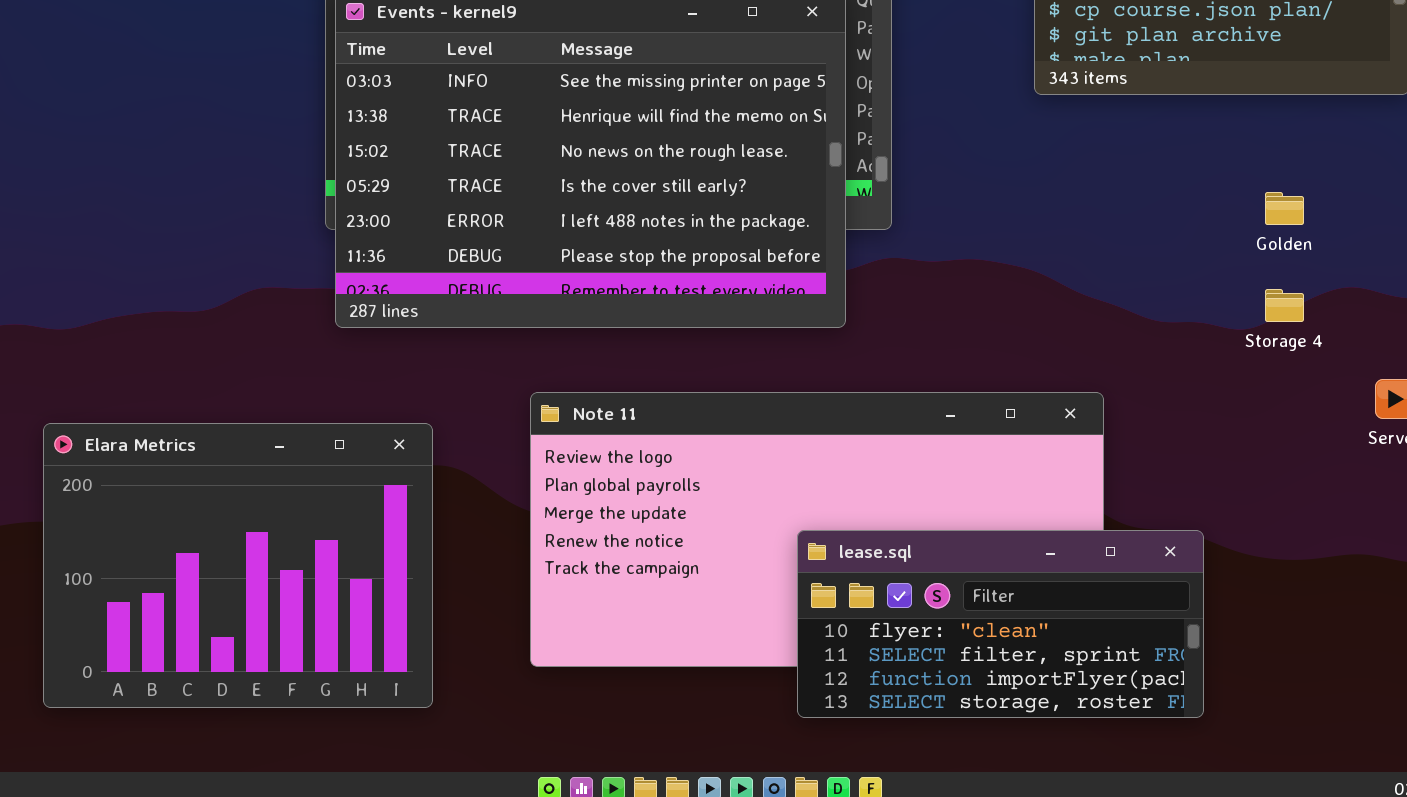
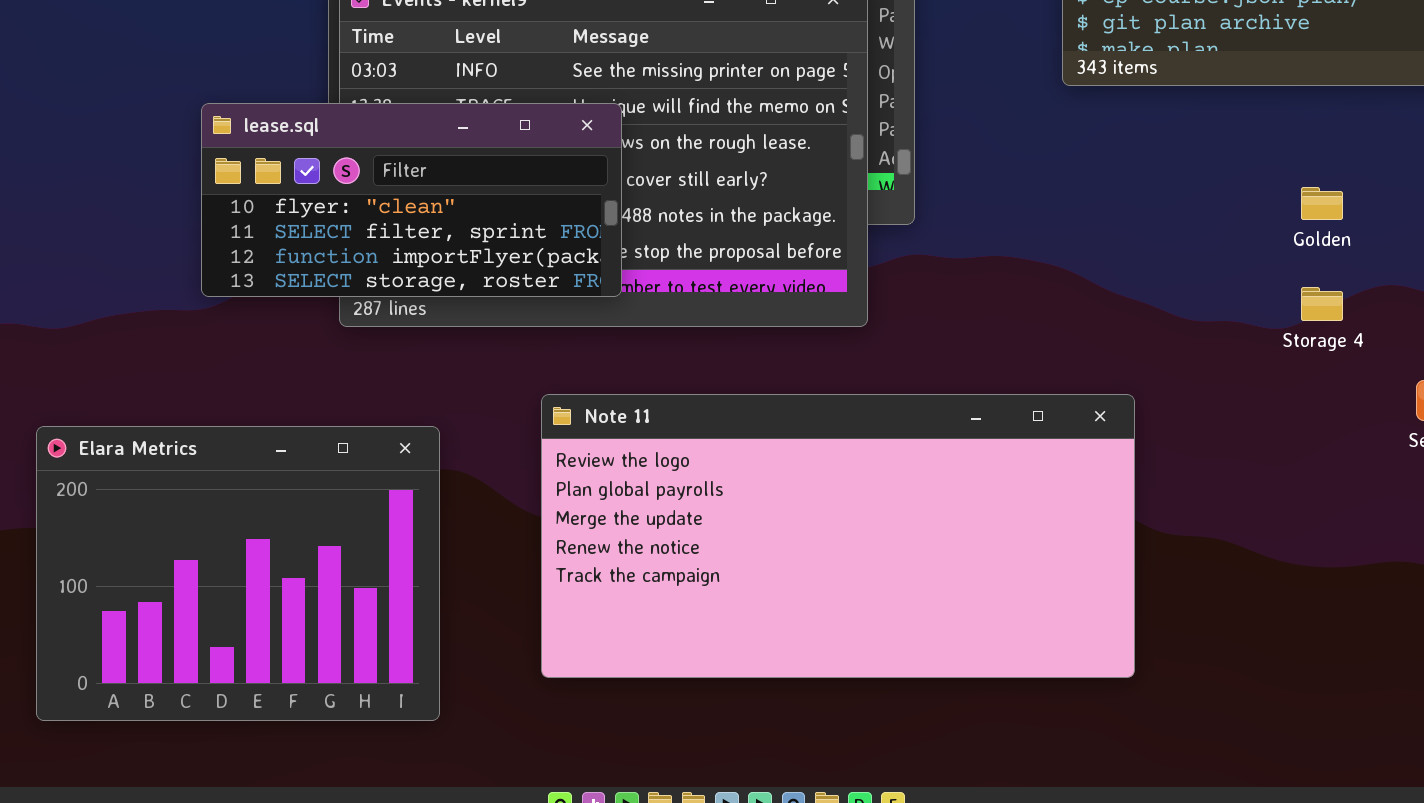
lease.sql: [797,530,1204,718] -> [201,103,622,297], moved

